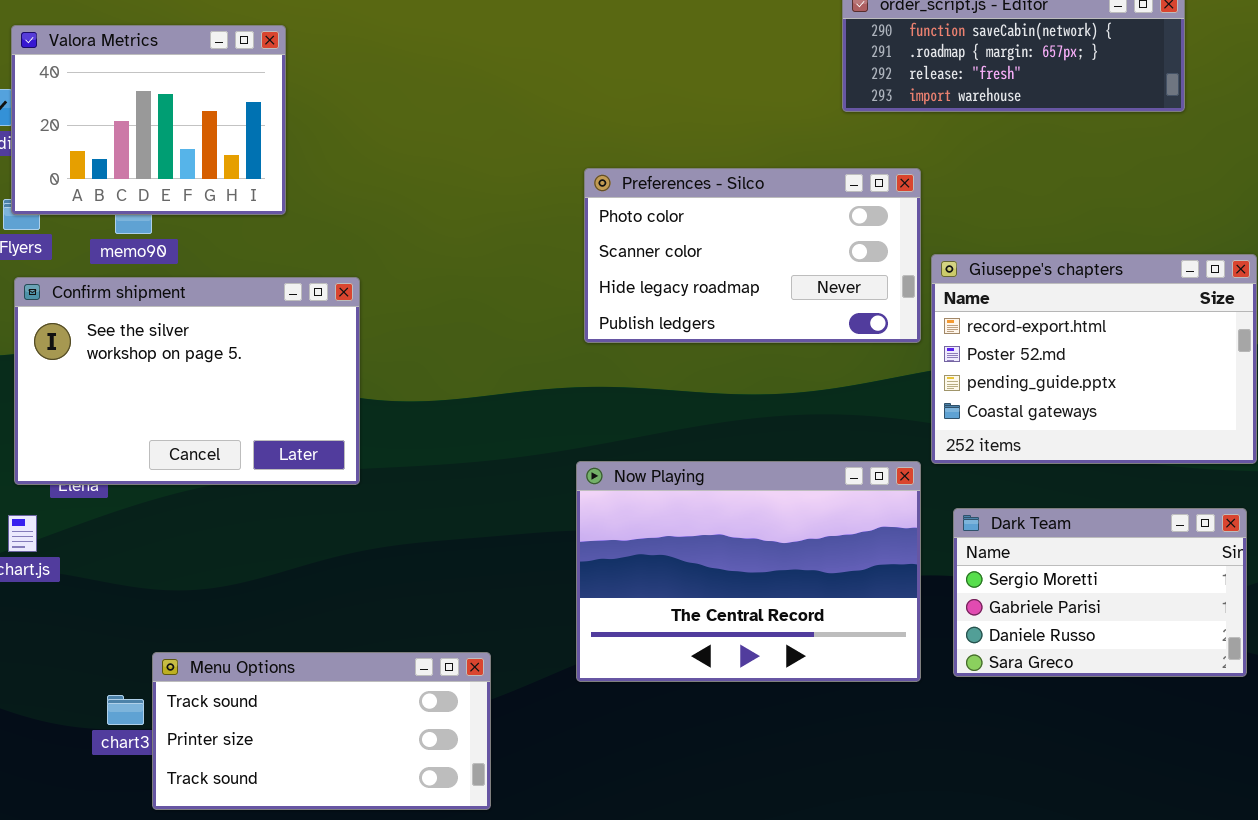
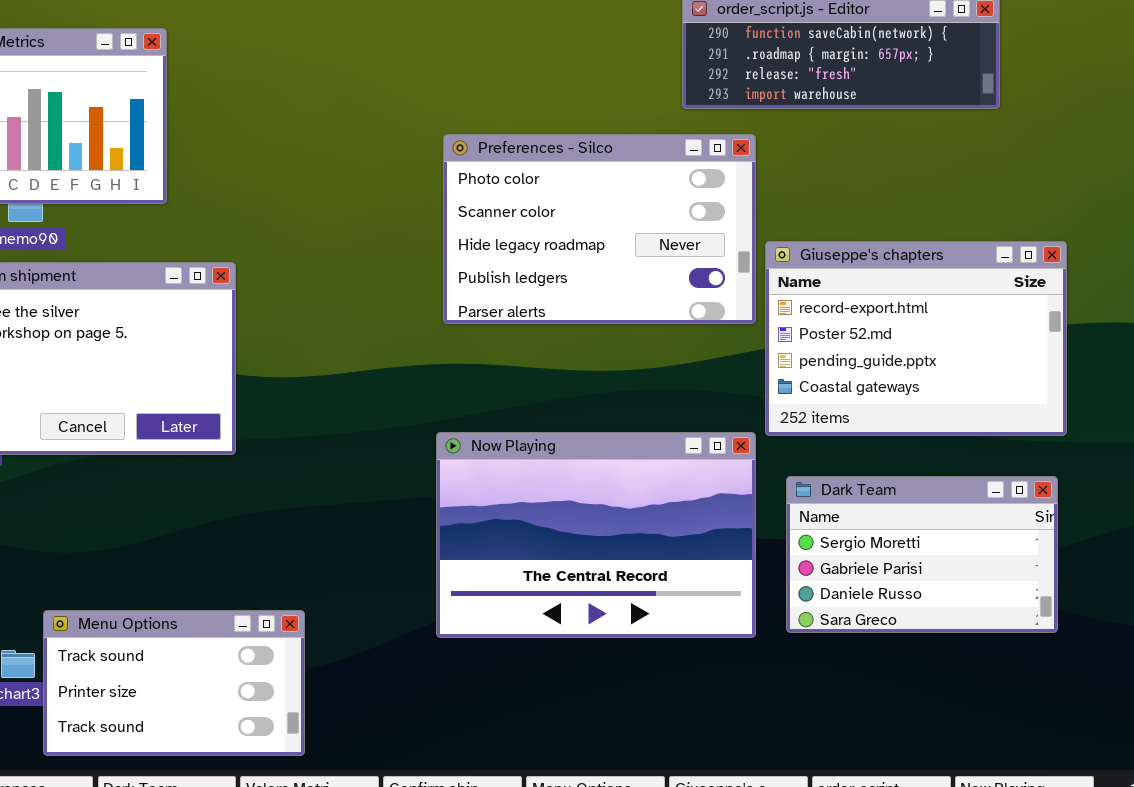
Preferences - Silco: [584,168,921,343] -> [443,134,756,324], resized
Menu Options: [152,652,491,810] -> [43,610,305,756], resized

